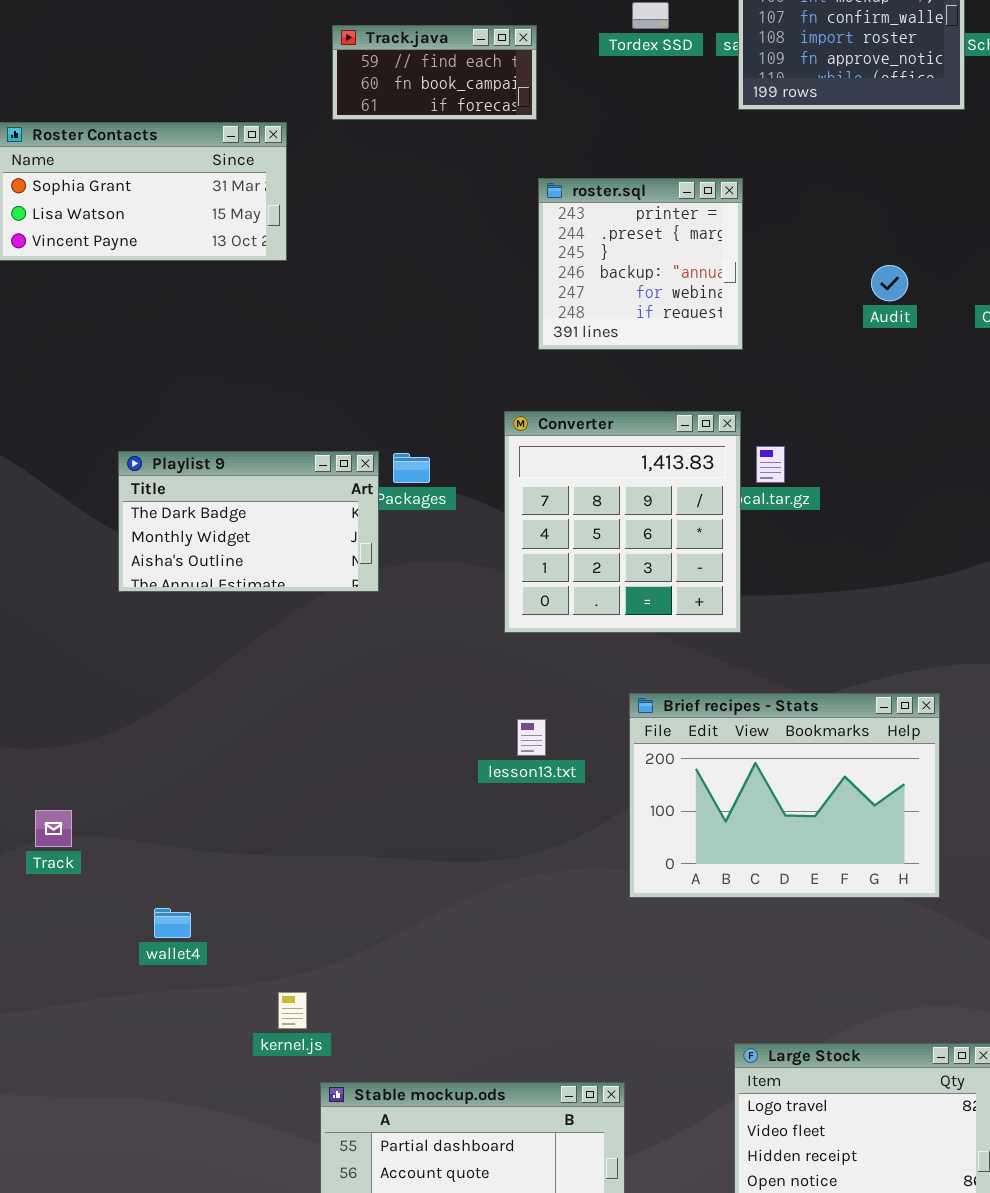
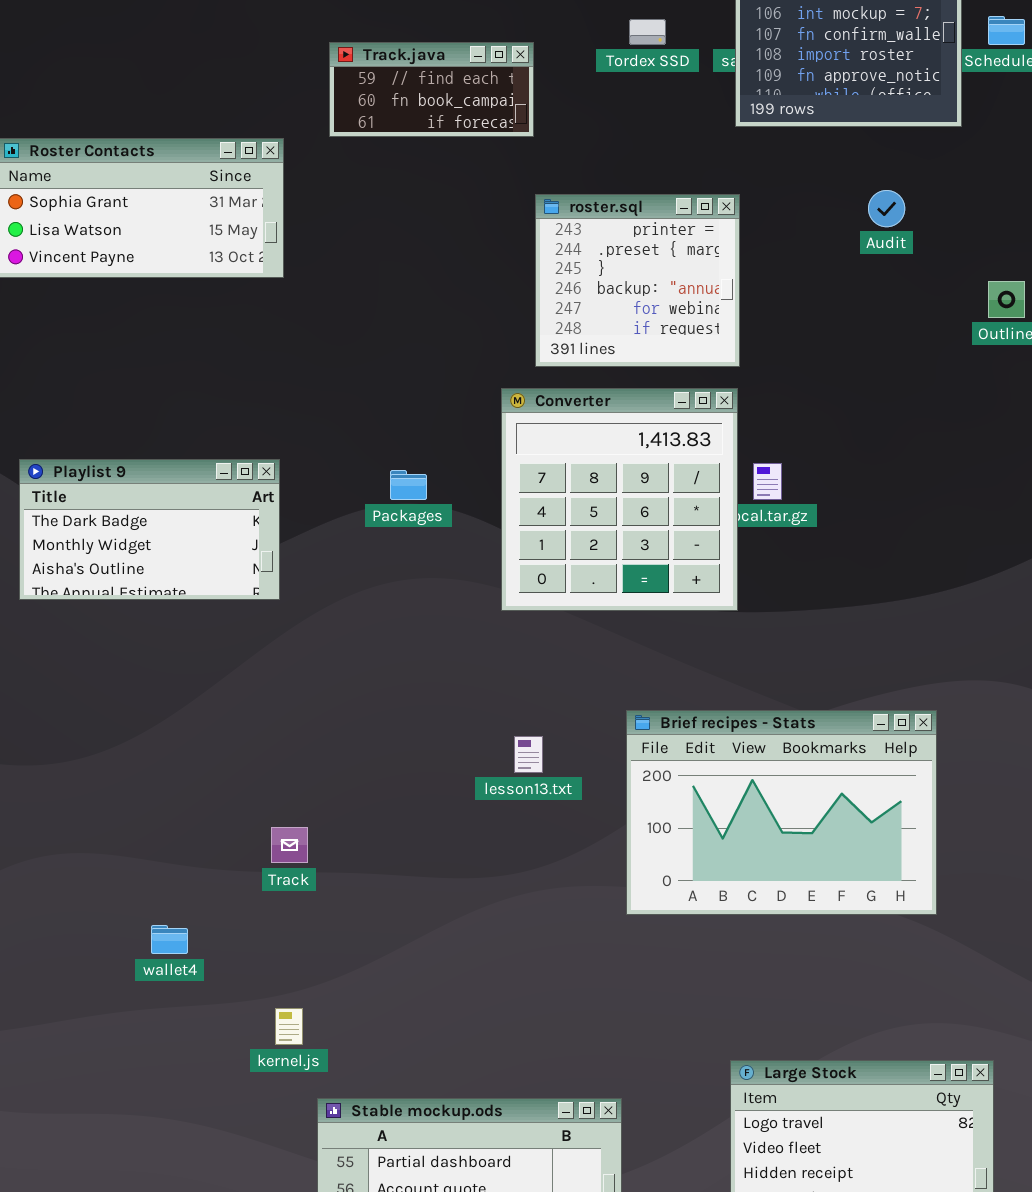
Audit: [871,265,908,301] -> [868,190,905,227], moved
Converter: [504,411,741,633] -> [501,388,738,611], moved
Playlist 9: [118,451,379,592] -> [19,459,280,600], moved
Track: [35,810,72,847] -> [271,827,308,863], moved

